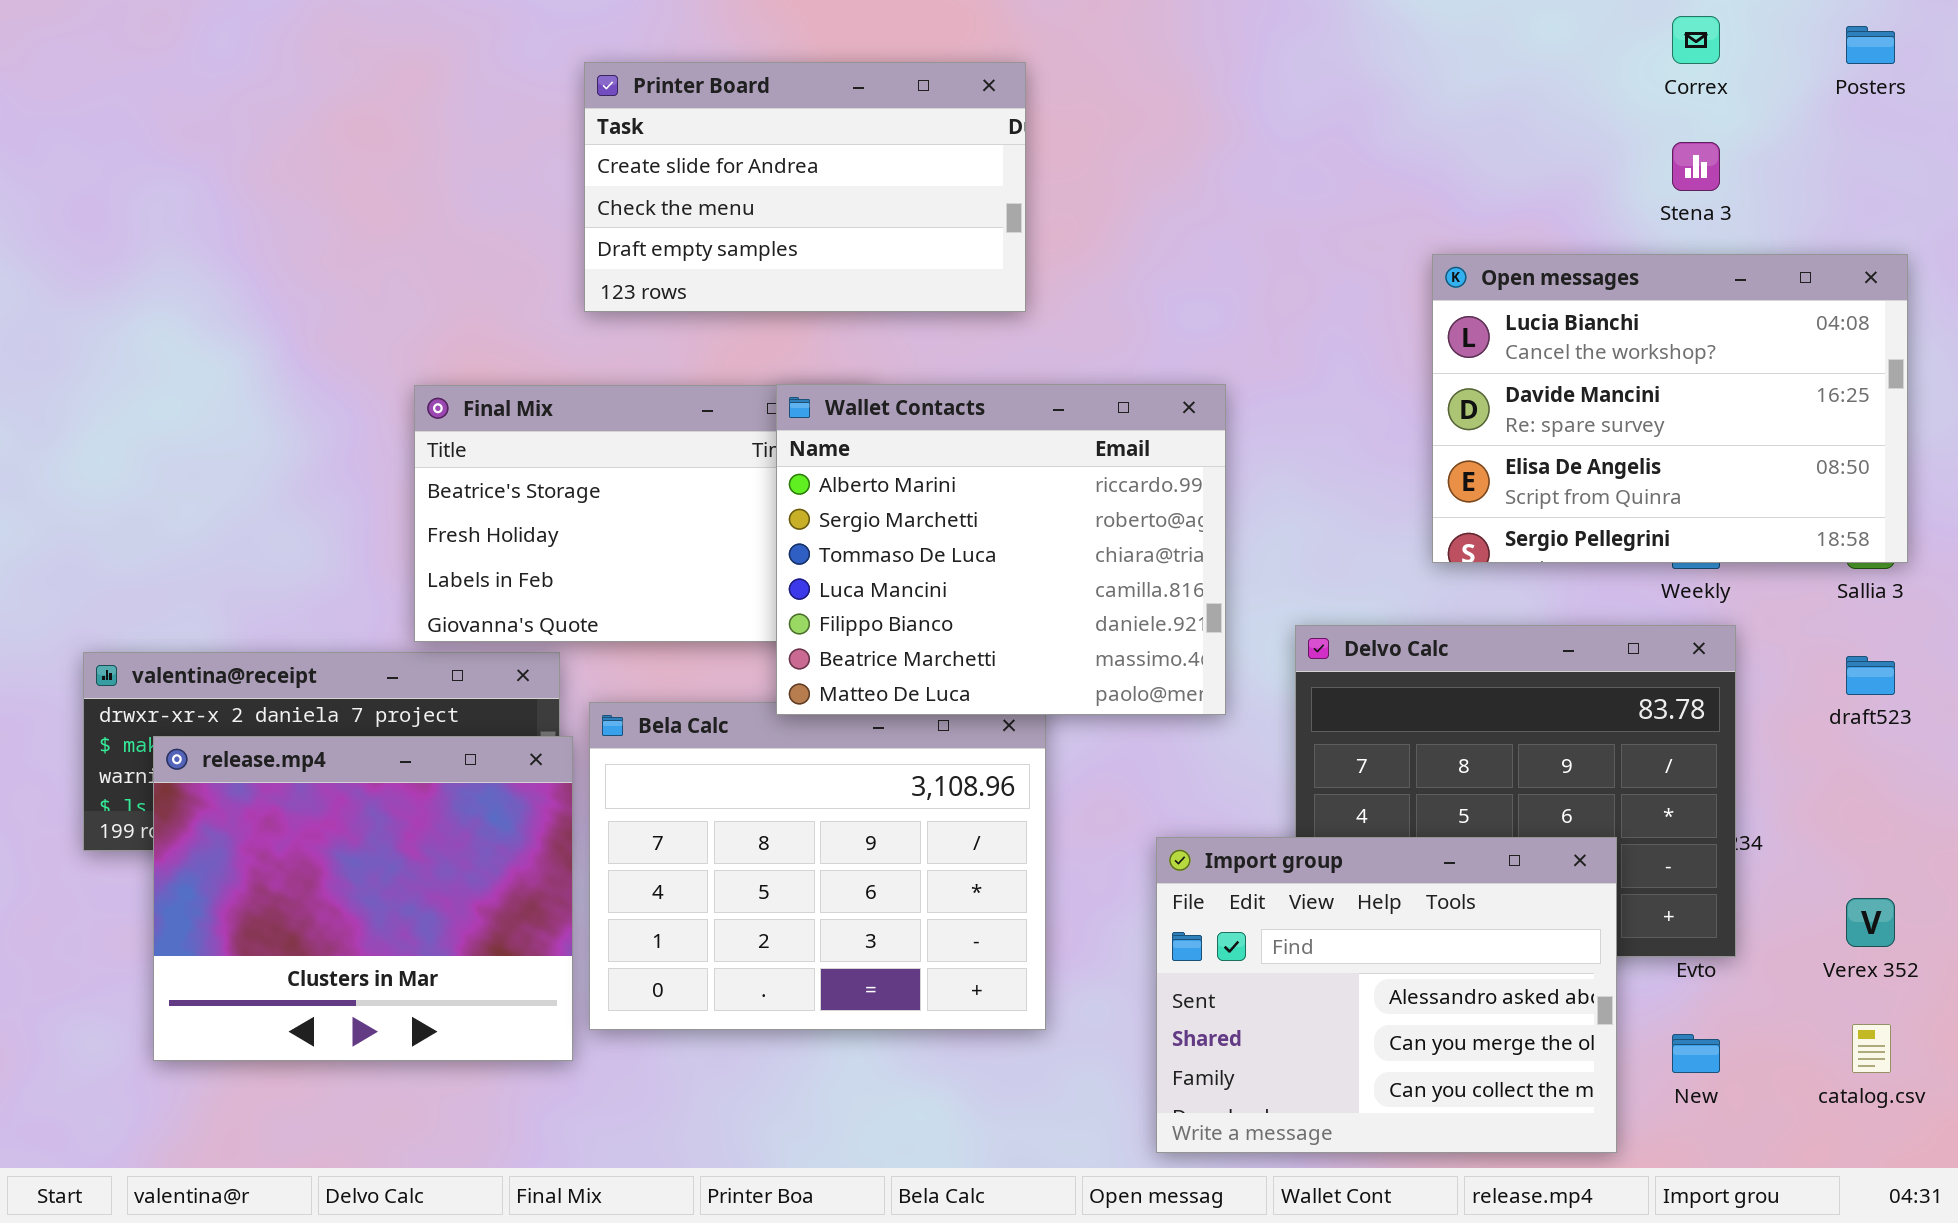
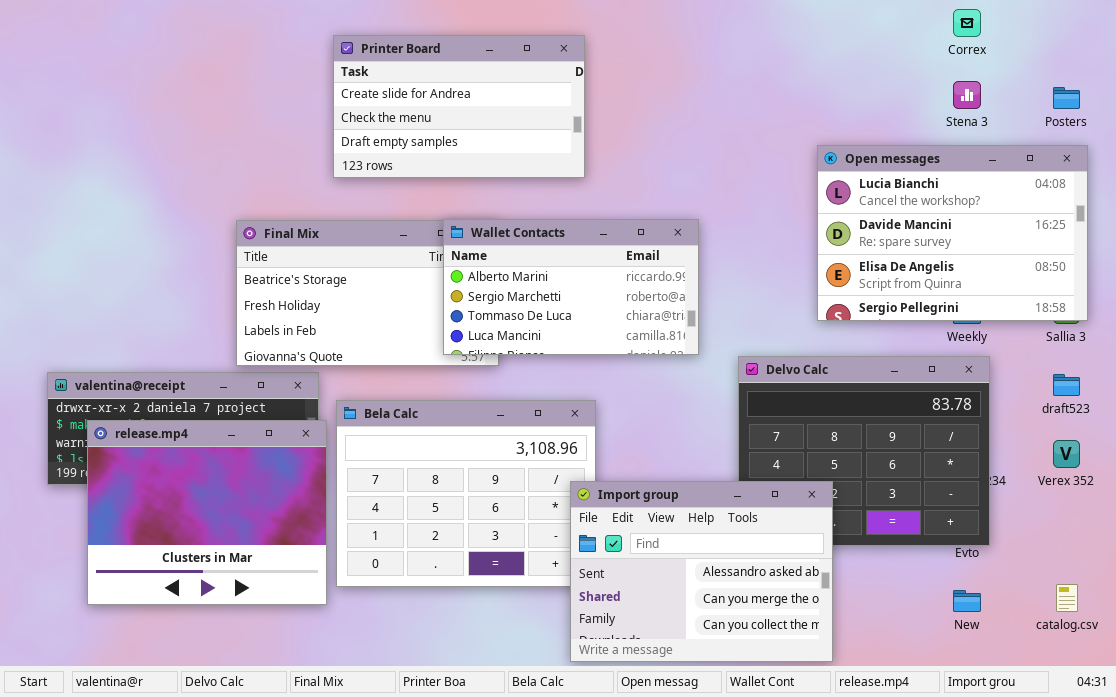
Posters: [1846,26,1895,64] -> [1053,87,1080,109], moved
Wallet Contacts: [776,384,1226,715] -> [443,219,699,355], resized
Import group: [1156,837,1617,1153] -> [570,481,833,662], moved
Verex 352: [1846,898,1895,947] -> [1053,440,1080,468], moved

